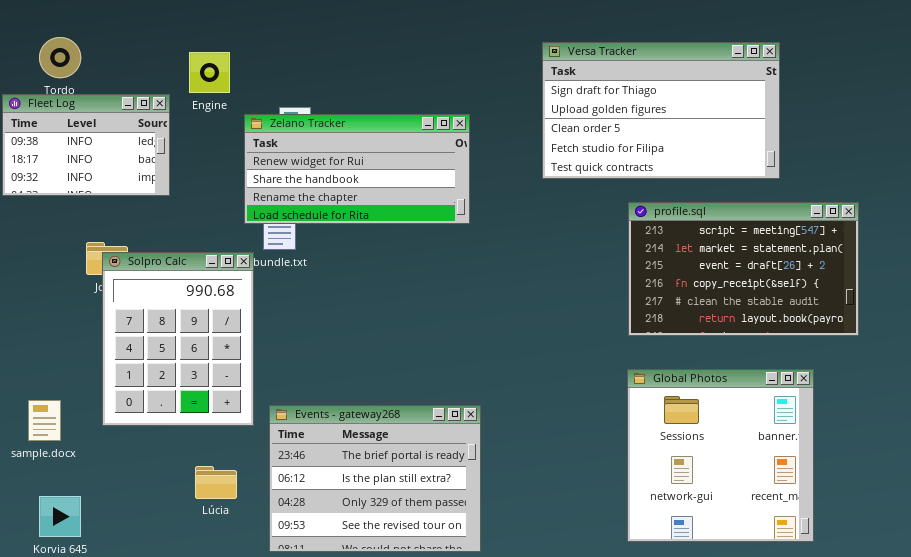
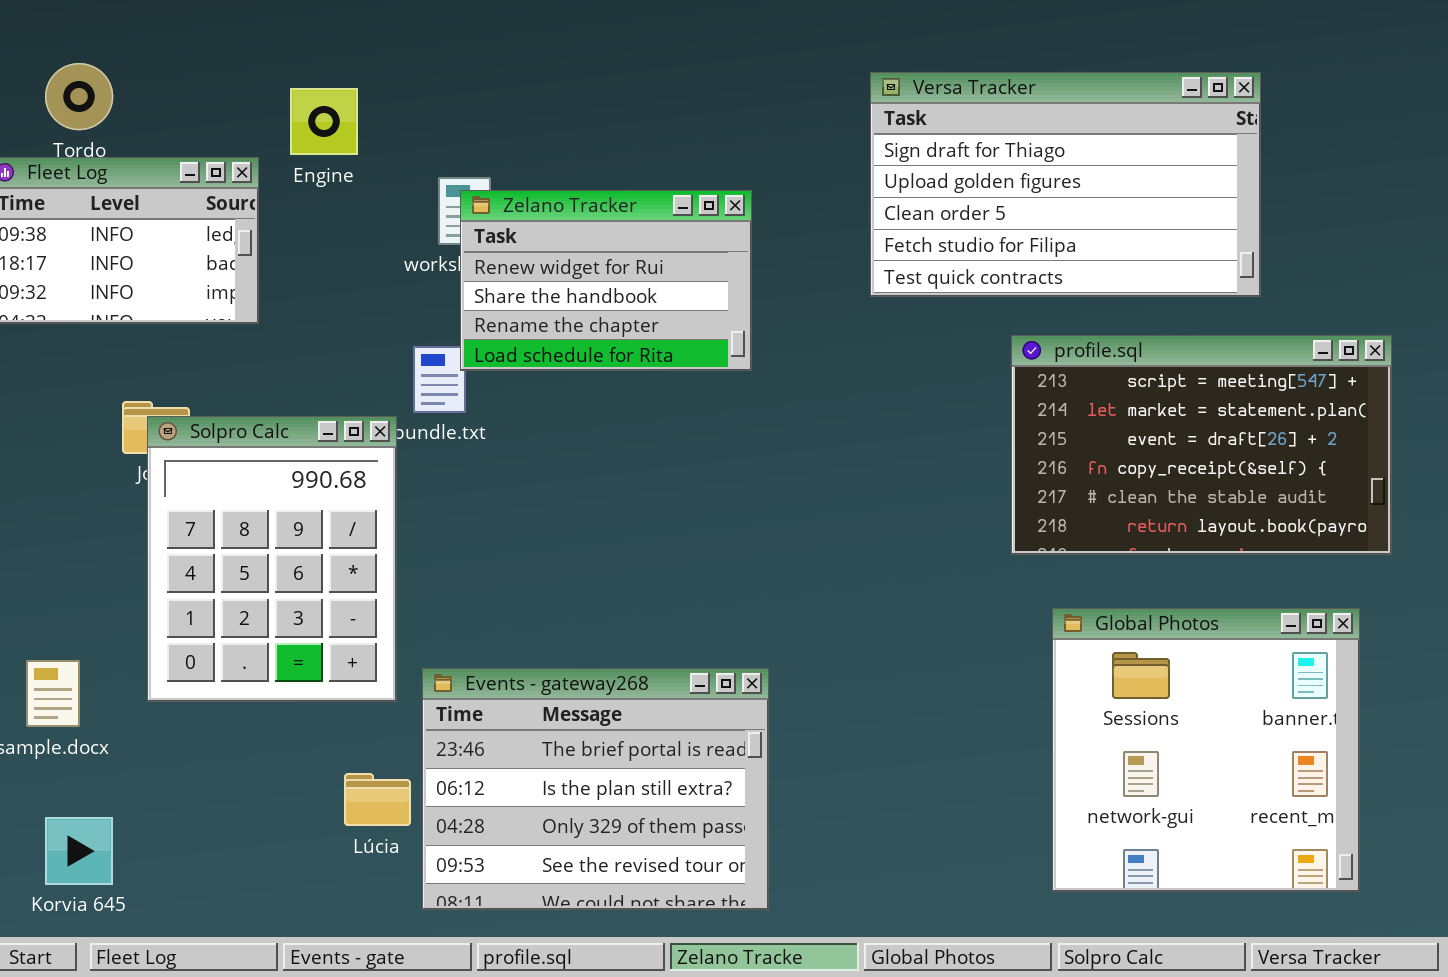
Zelano Tracker: [244,114,470,224] -> [460,190,752,371], resized
Global Photos: [627,369,814,542] -> [1052,608,1360,892], moved
Lúcia: [195,466,237,499] -> [344,773,411,826], moved

